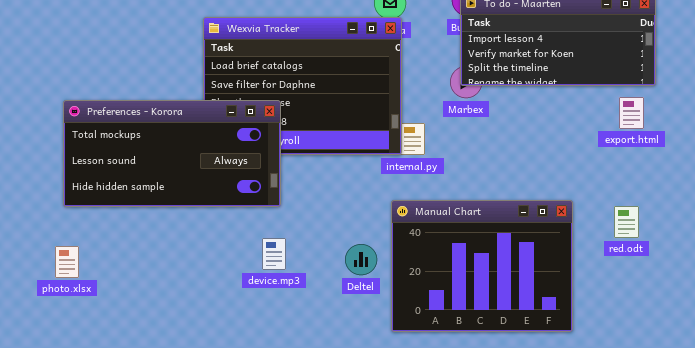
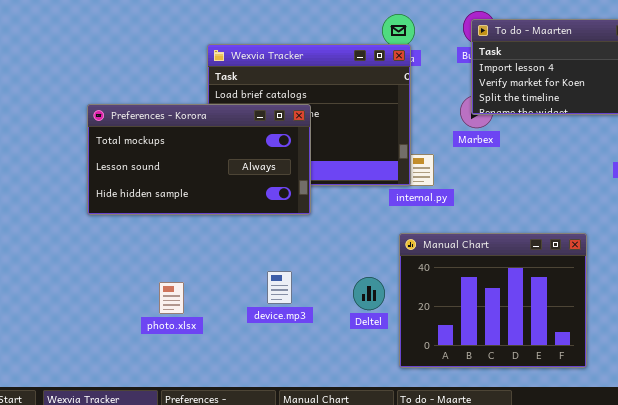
Preferences - Korora: [63,100,281,207] -> [87,104,311,215], moved
photo.xlsx: [55,246,79,278] -> [159,282,184,314], moved

